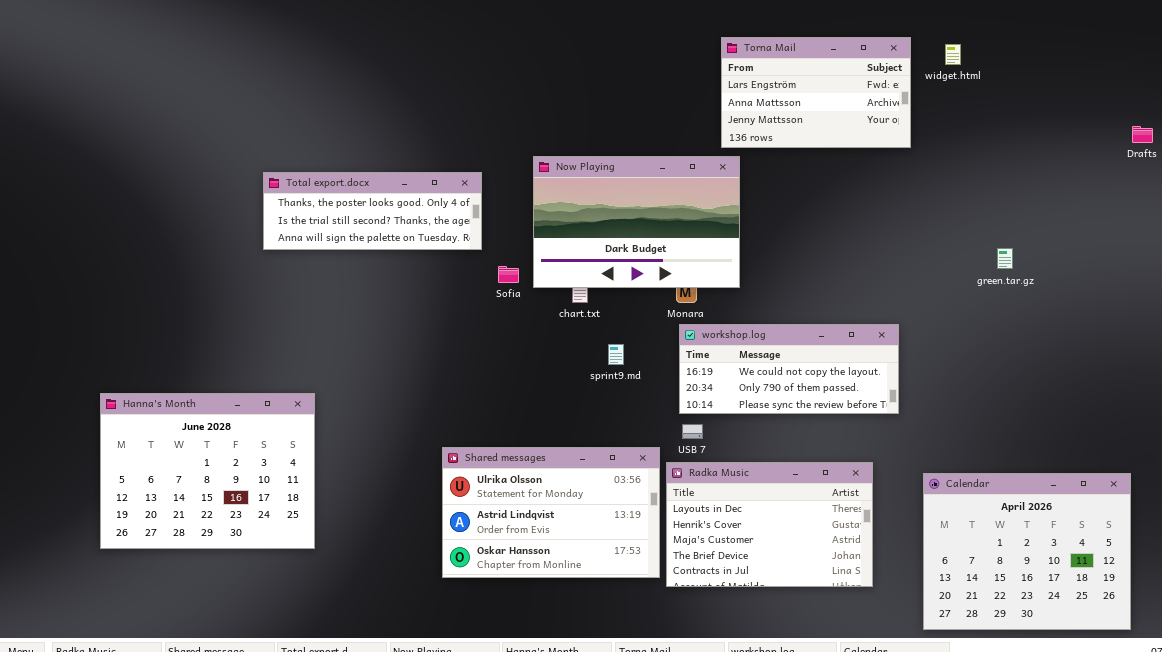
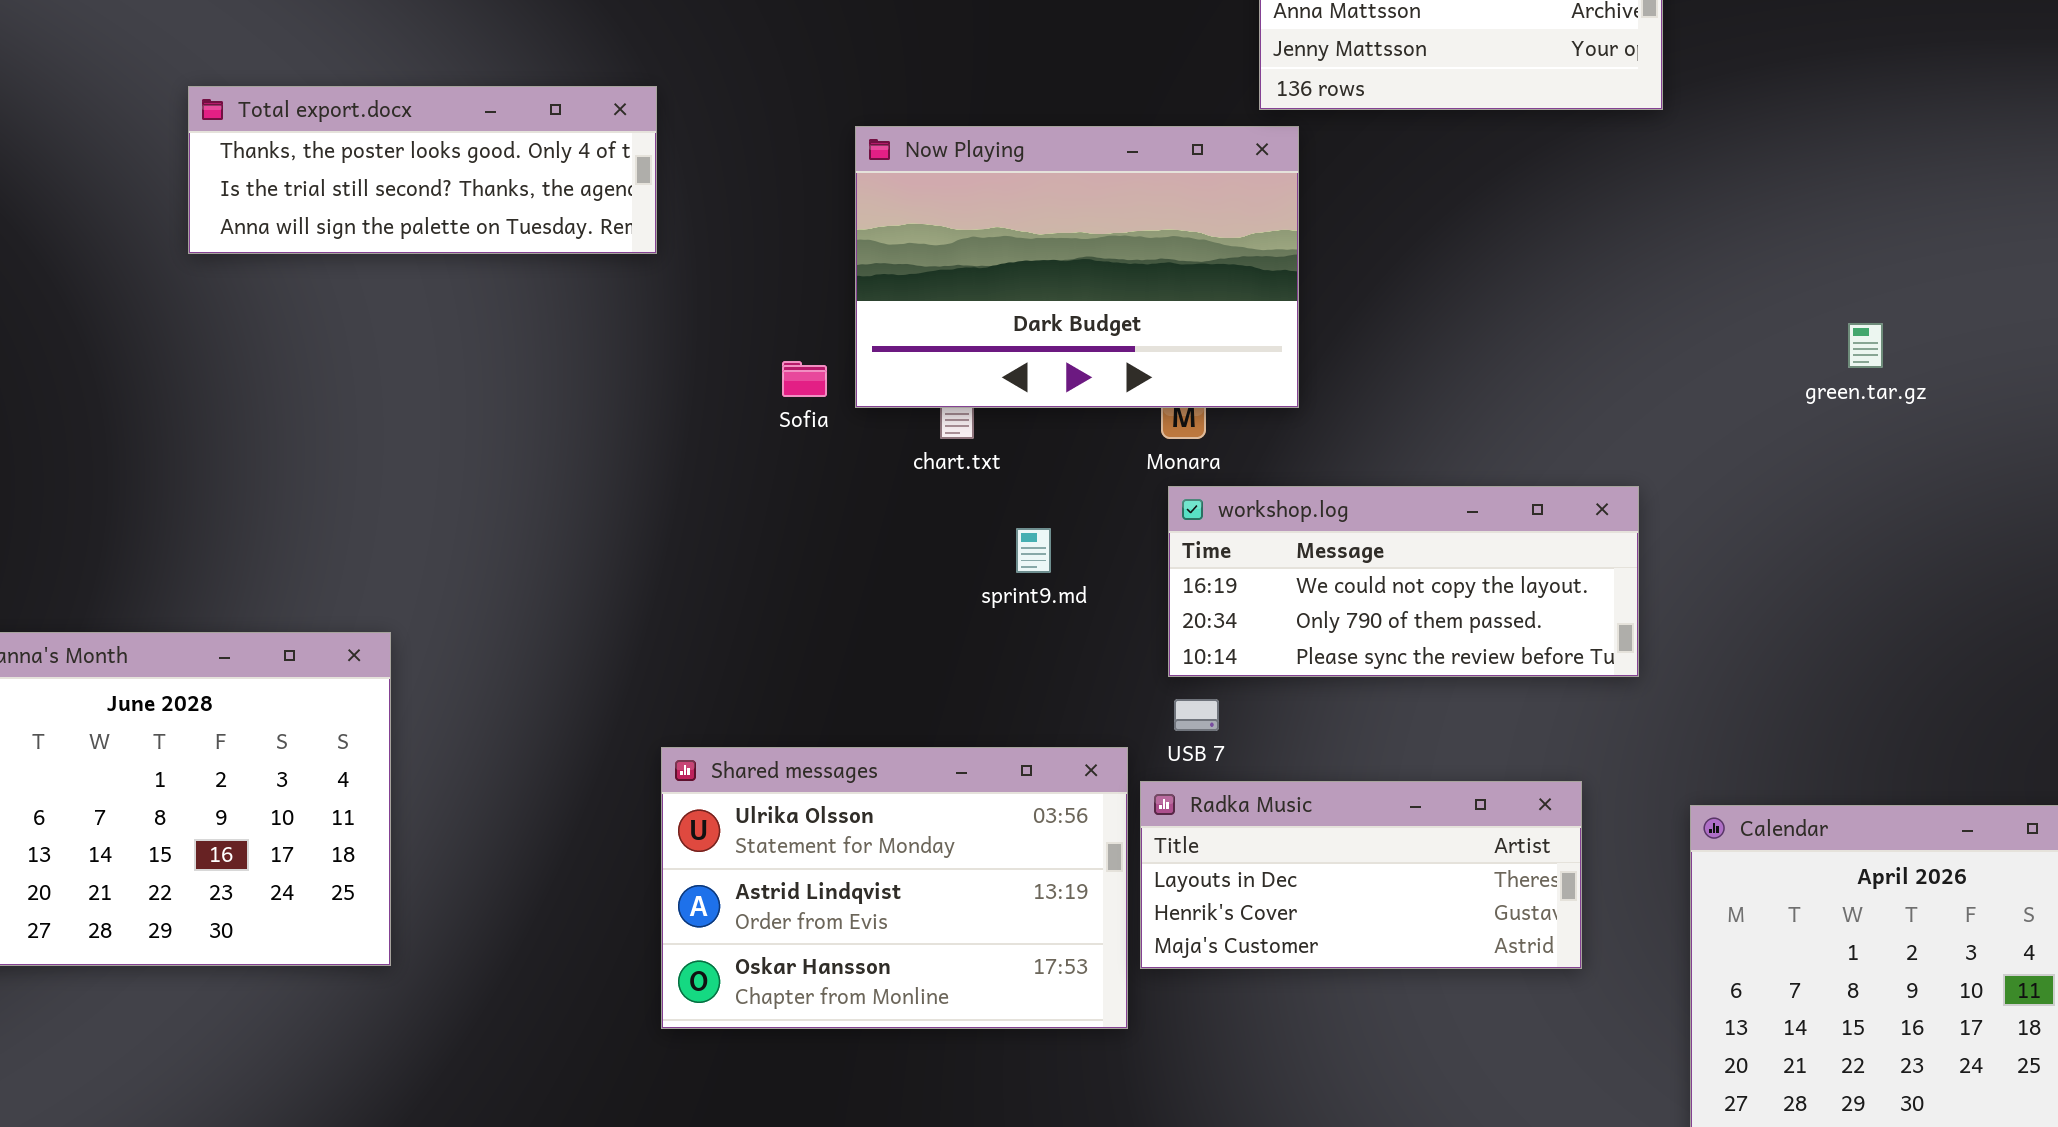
Total export.docx: [263,172,482,250] -> [188,86,657,254], moved
Radka Music: [666,462,873,587] -> [1140,781,1582,969], resized

